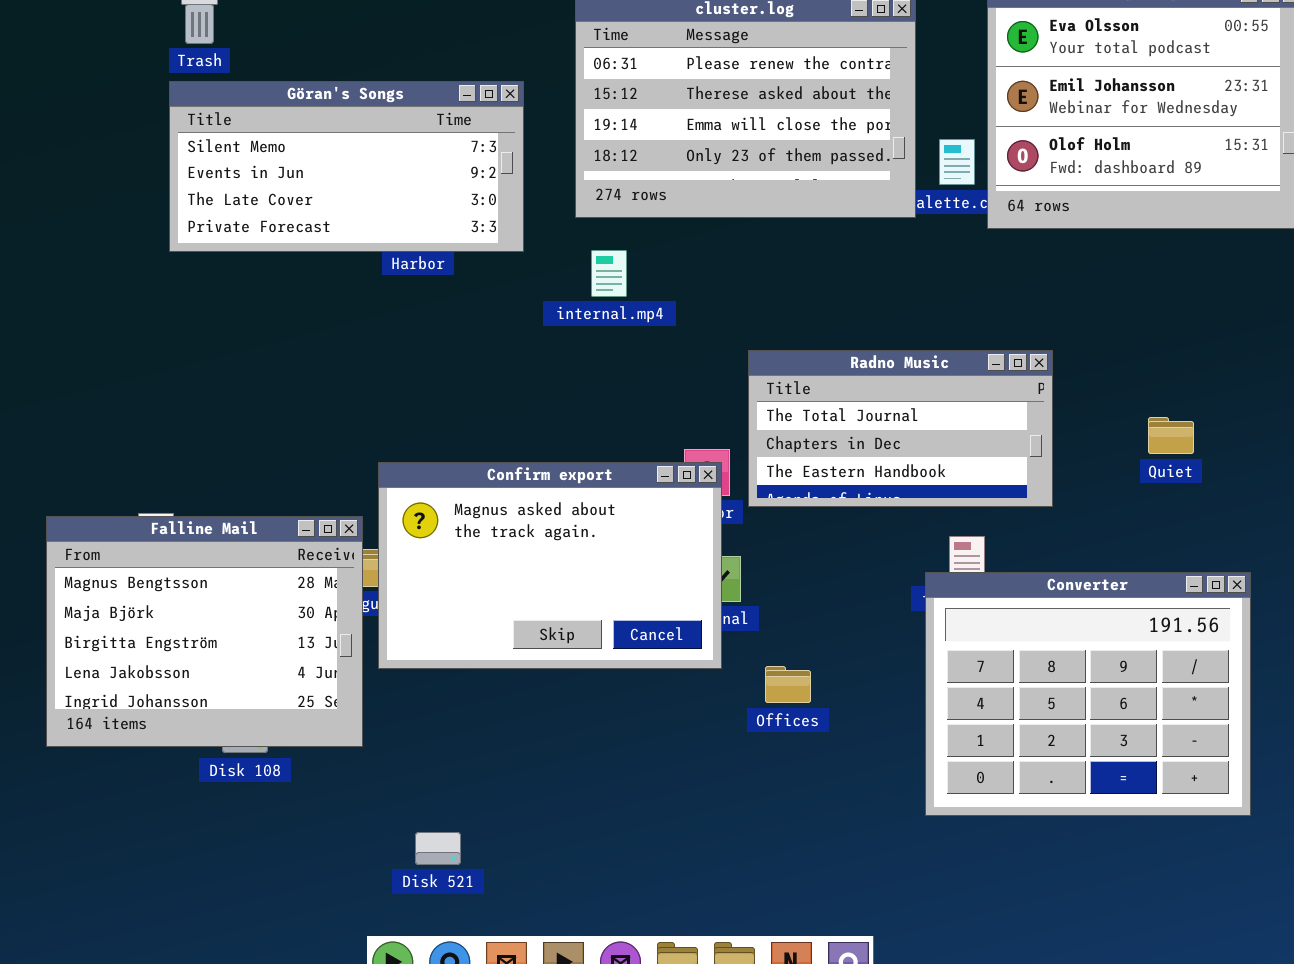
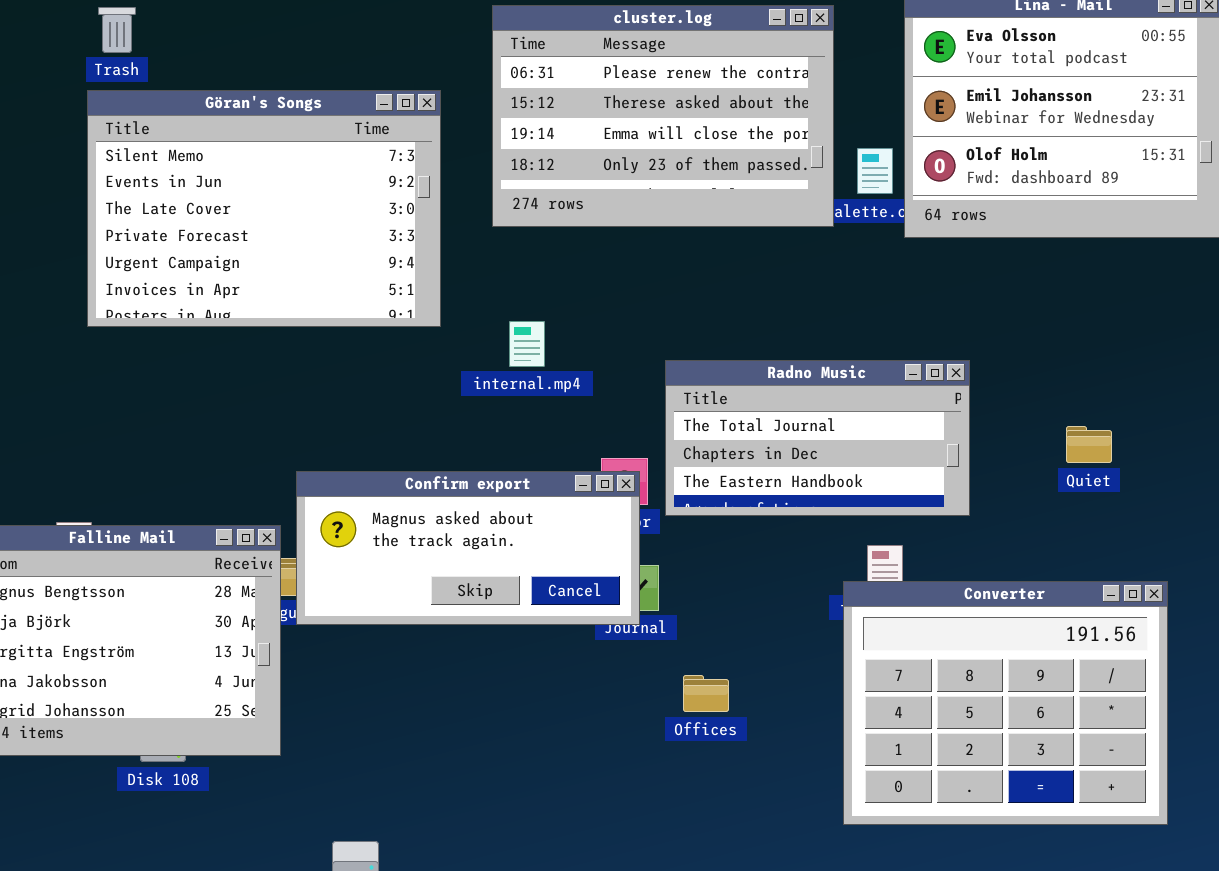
Göran's Songs: [169,81,524,252] -> [87,90,441,327], resized
internal.mp4: [591,250,627,297] -> [509,321,545,367], moved
Confirm export: [378,462,722,669] -> [296,471,640,625], resized

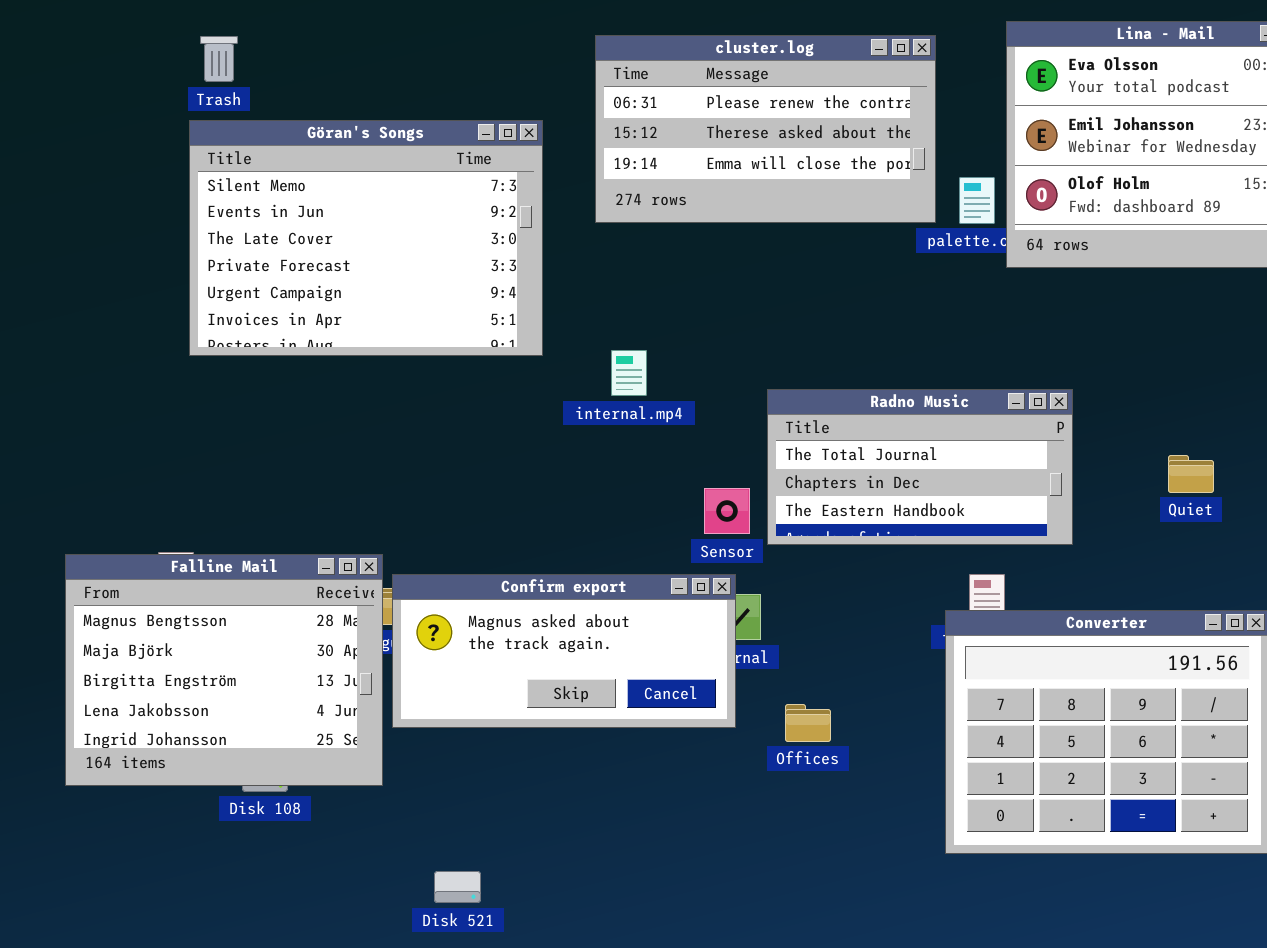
cluster.log: [492,5,834,227] -> [595,35,936,223], resized
Confirm export: [296,471,640,625] -> [392,574,736,728], moved

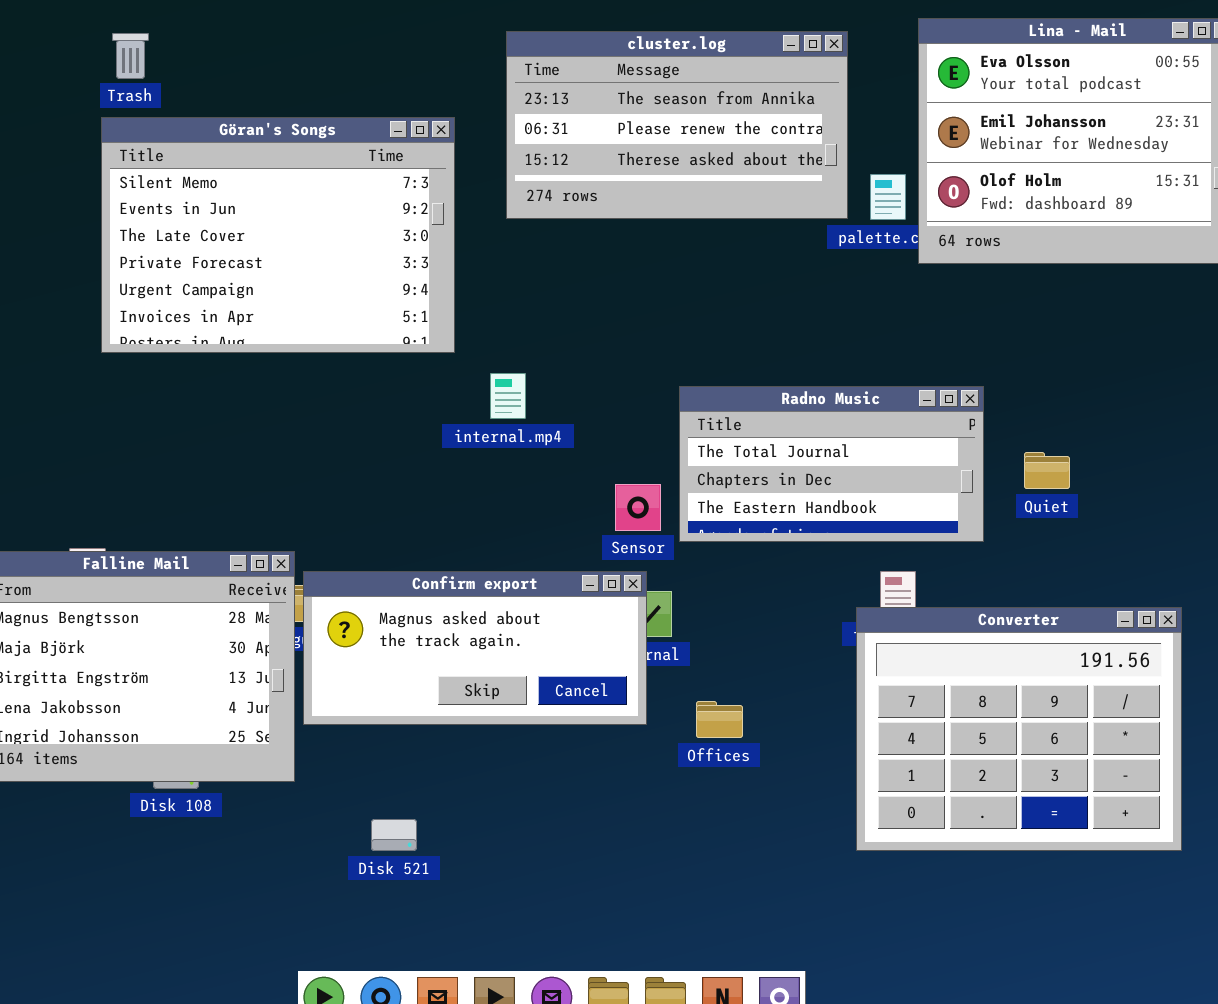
cluster.log: [595,35,936,223] -> [506,31,848,219], scrolled up 1 row
internal.mp4: [611,350,647,396] -> [490,373,526,419], moved
Quiet: [1168,455,1214,493] -> [1024,452,1070,489], moved
Disk 521: [434,871,481,903] -> [371,819,417,851], moved

